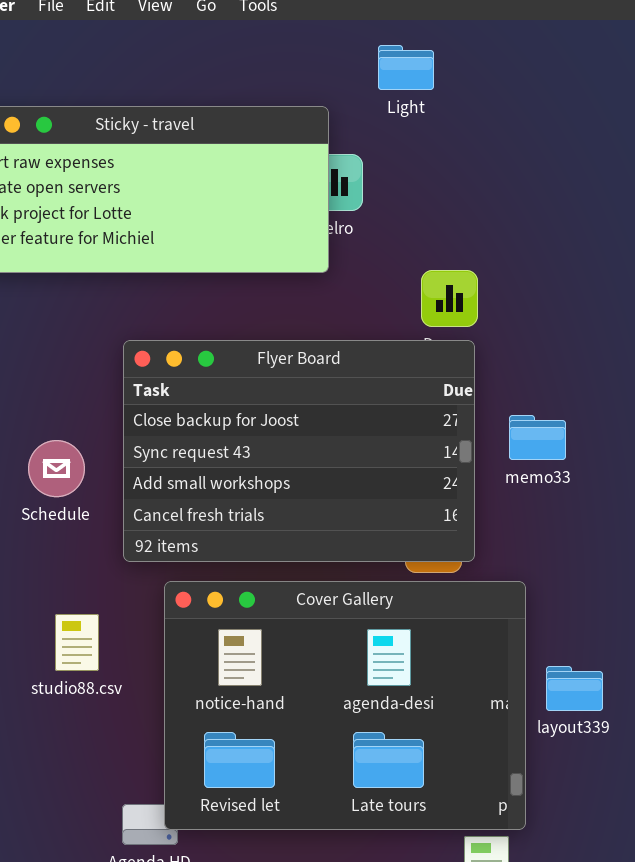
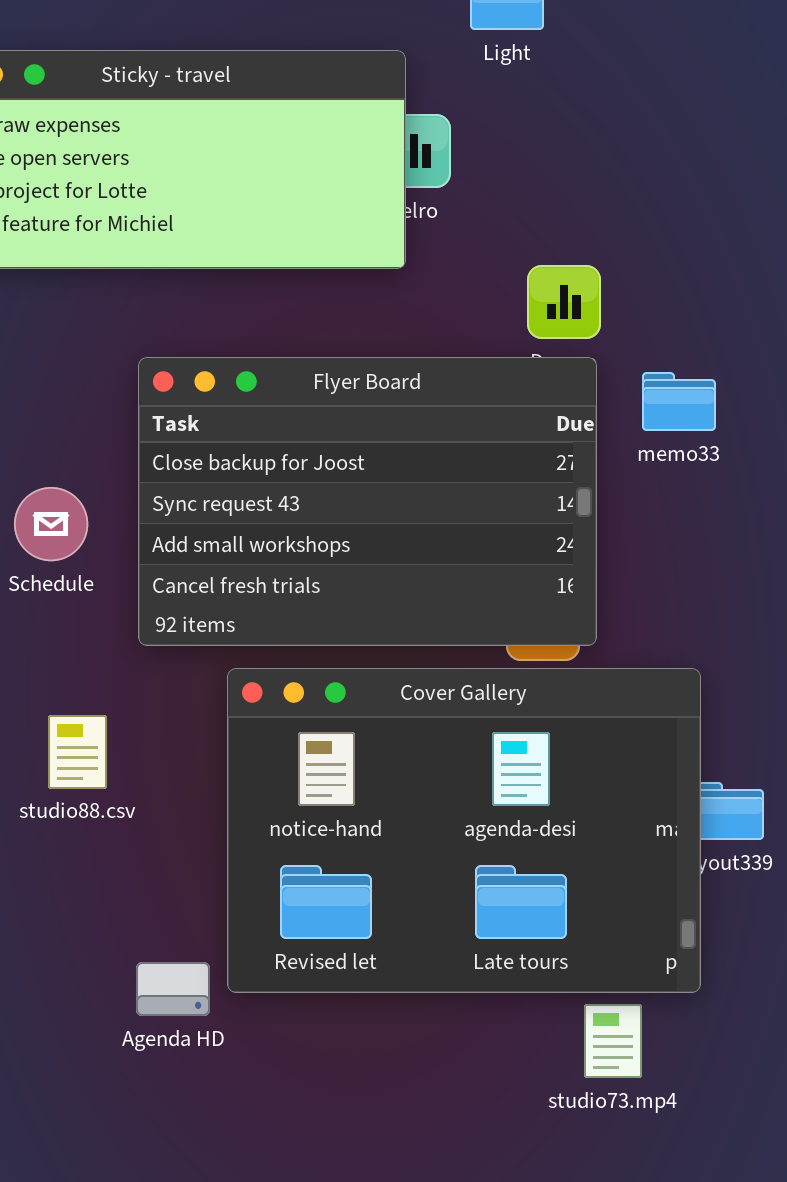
memo33: [509,415,566,460] -> [642,372,716,431], moved
Cover Gallery: [164,581,526,830] -> [227,668,701,993], moved

